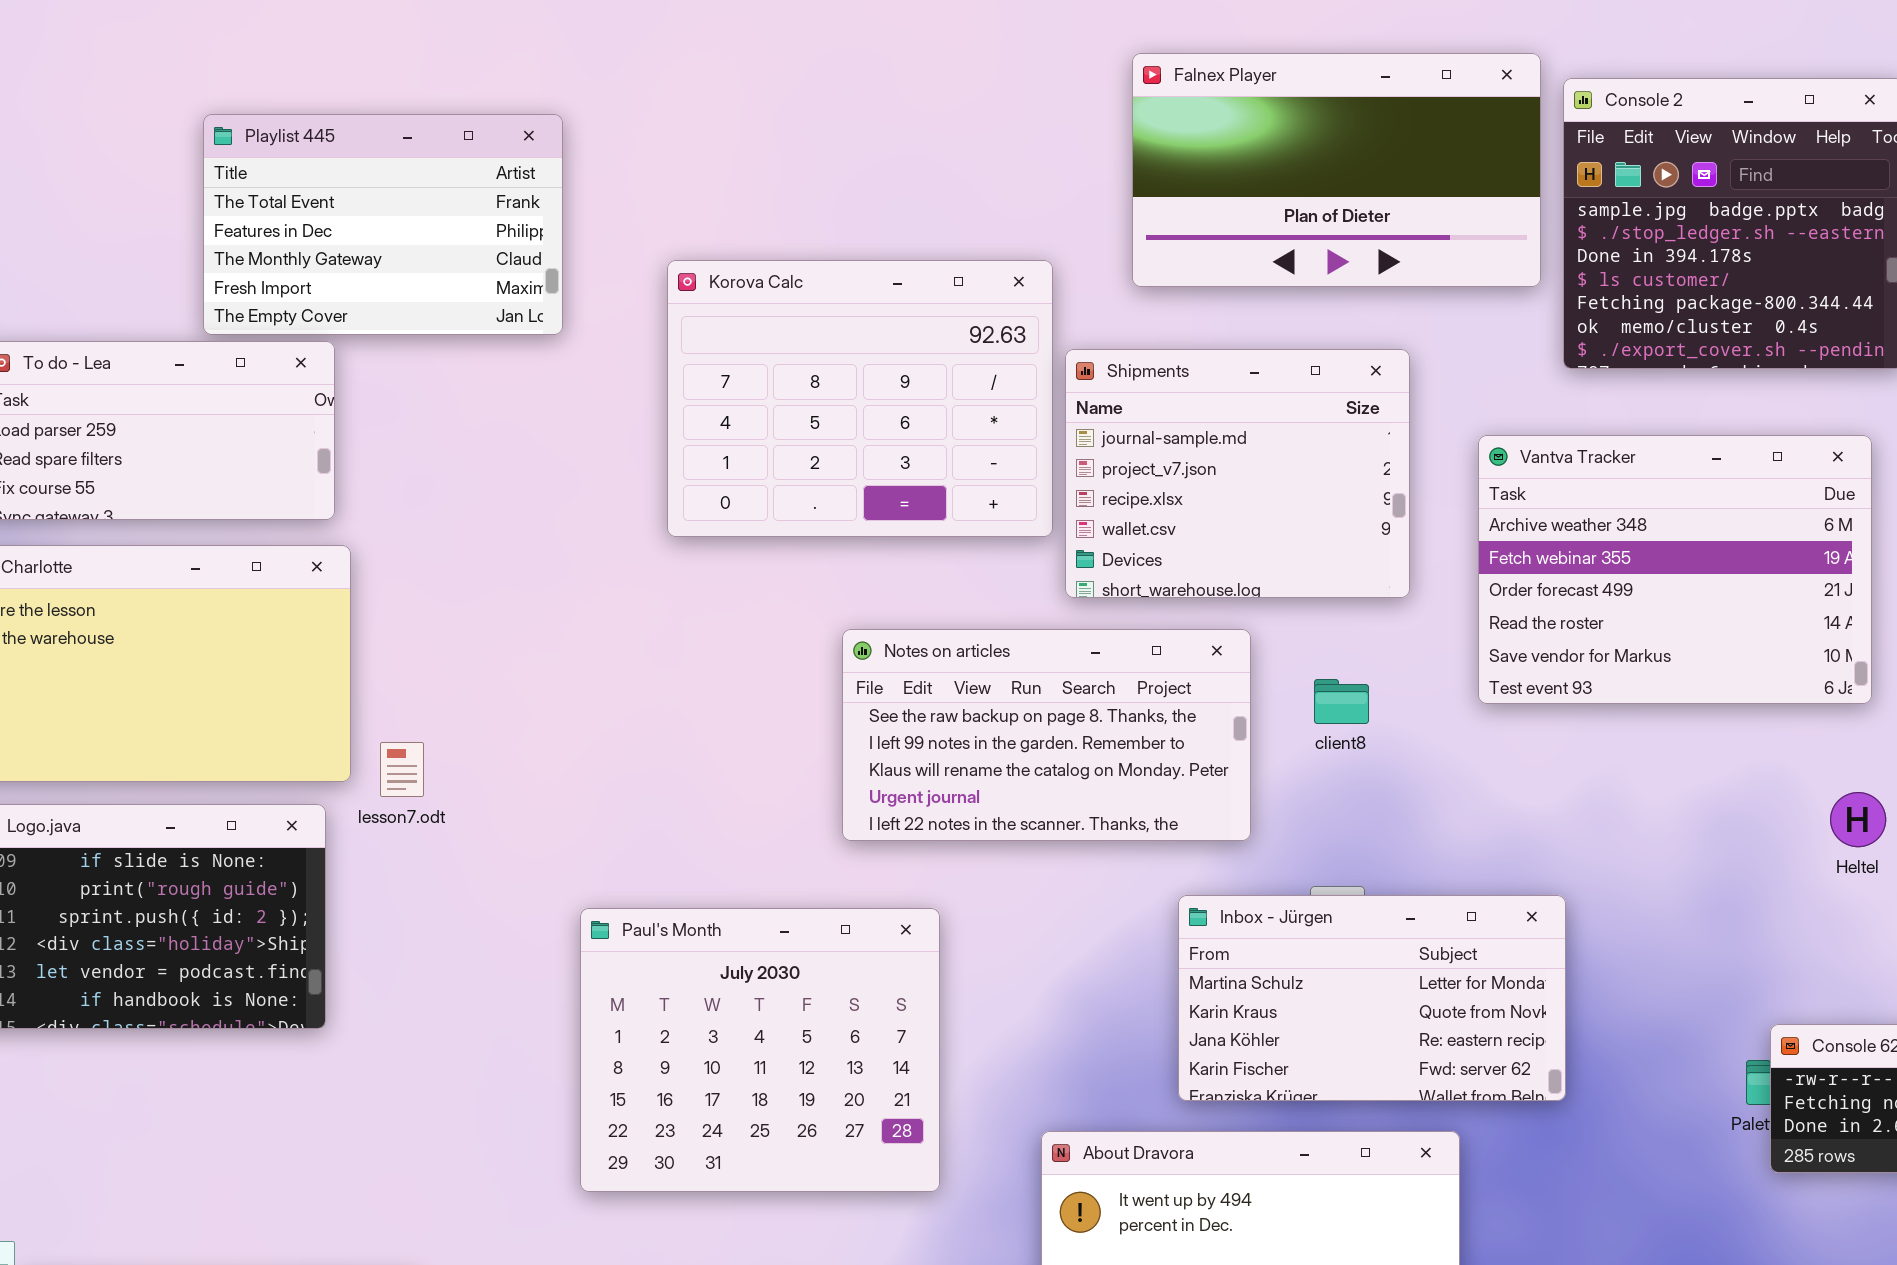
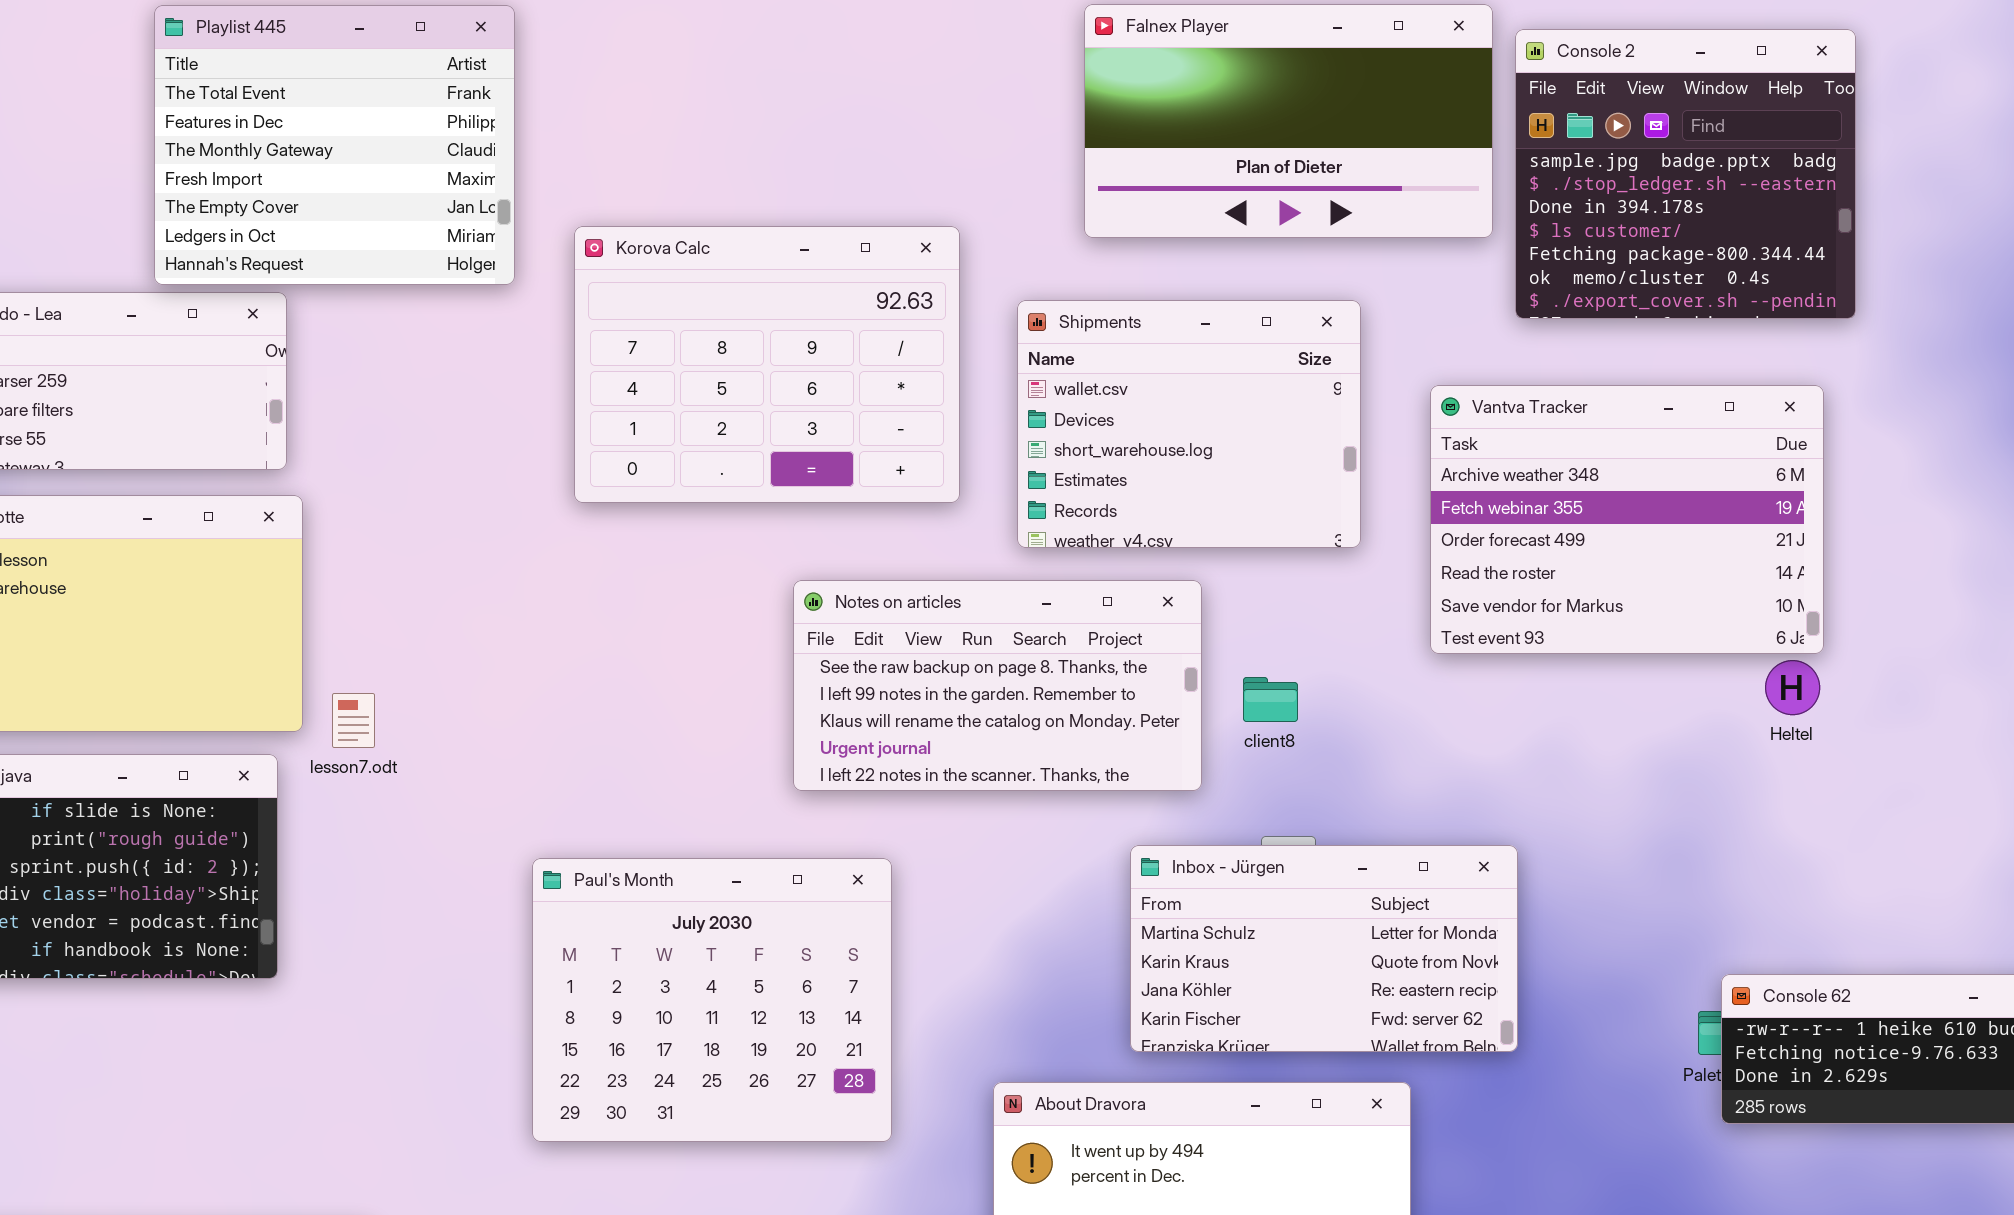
Playlist 445: [203,114,563,335] -> [154,5,515,285], resized
Korova Calc: [667,260,1053,537] -> [574,226,960,503], moved
Shipments: [1065,349,1410,598] -> [1017,300,1361,548], scrolled down 3 rows
client8: [1314,679,1369,724] -> [1243,677,1298,722], moved
Heltel: [1830,792,1886,847] -> [1765,660,1820,715], moved

